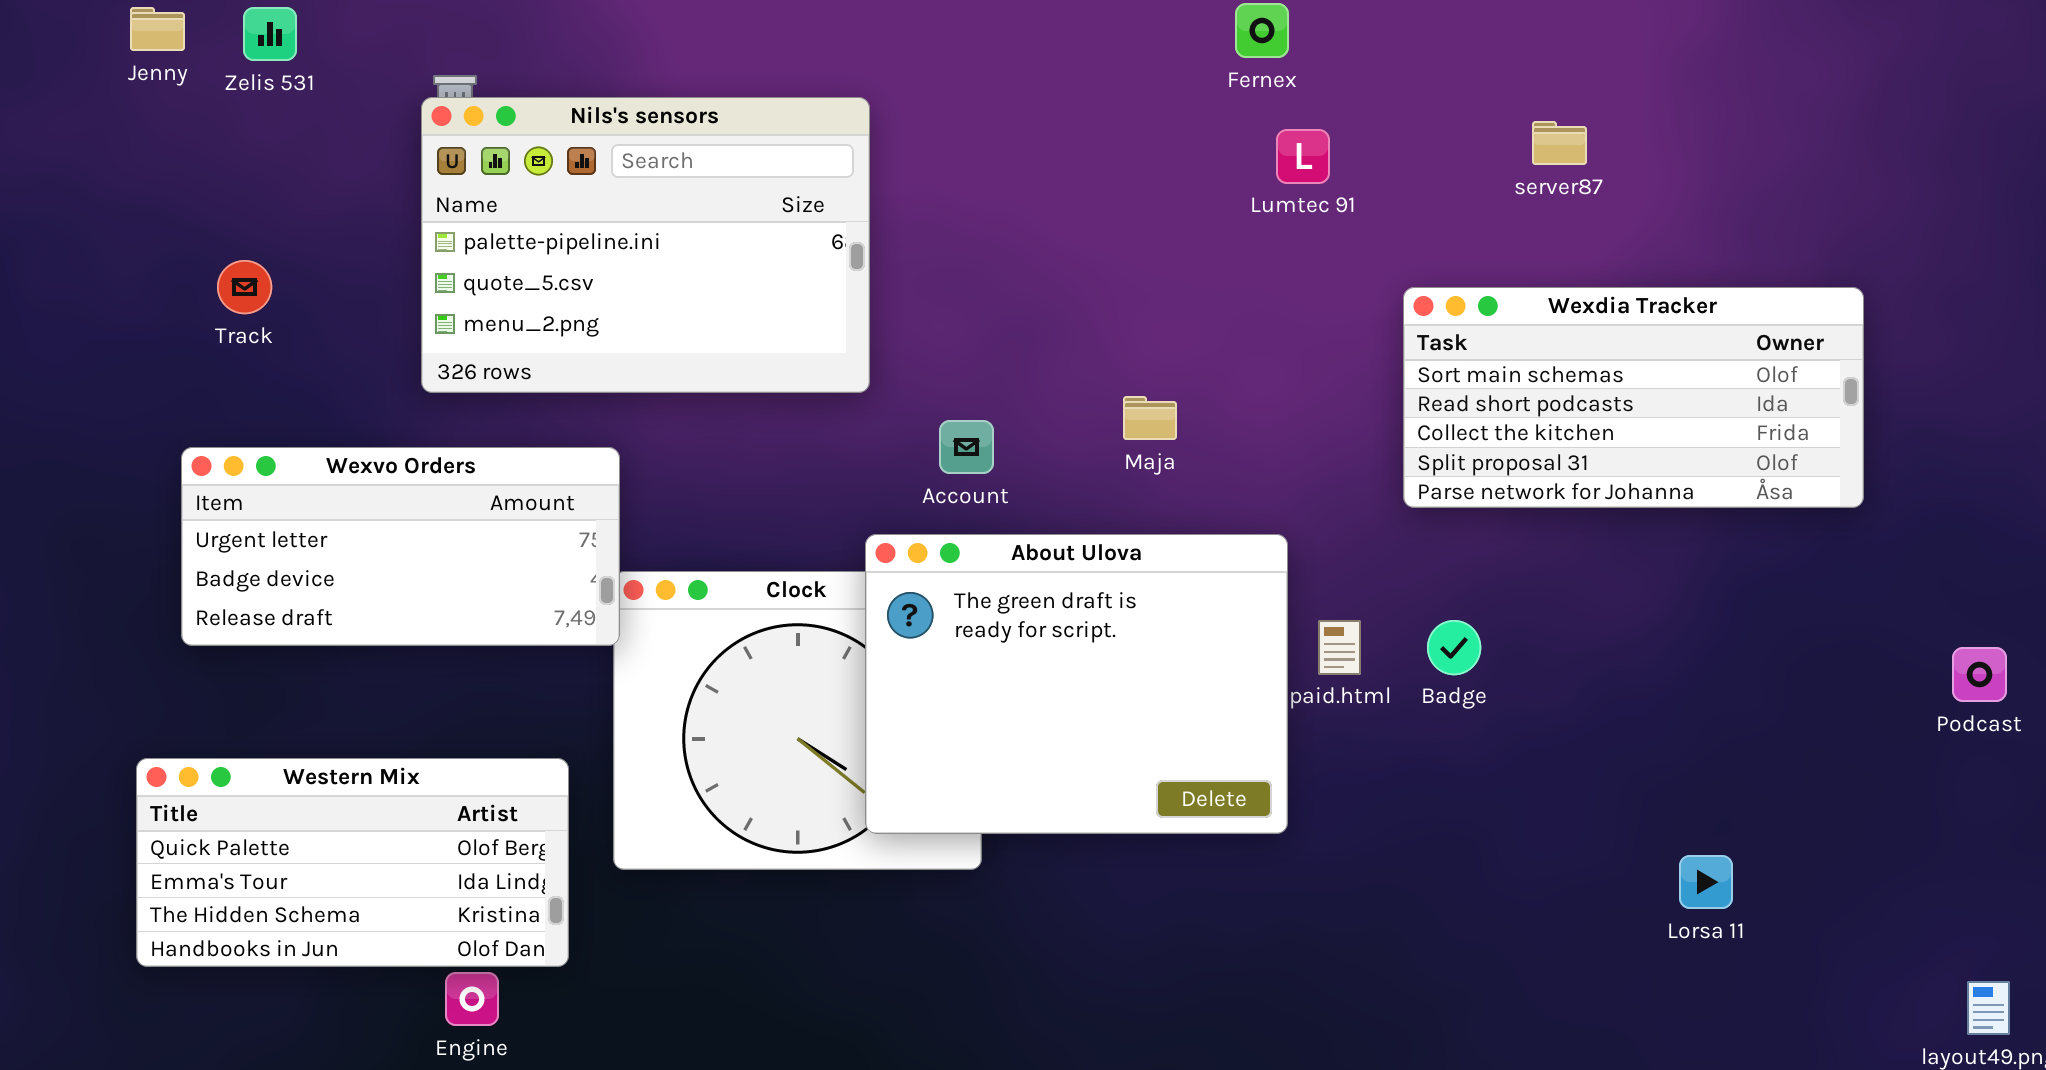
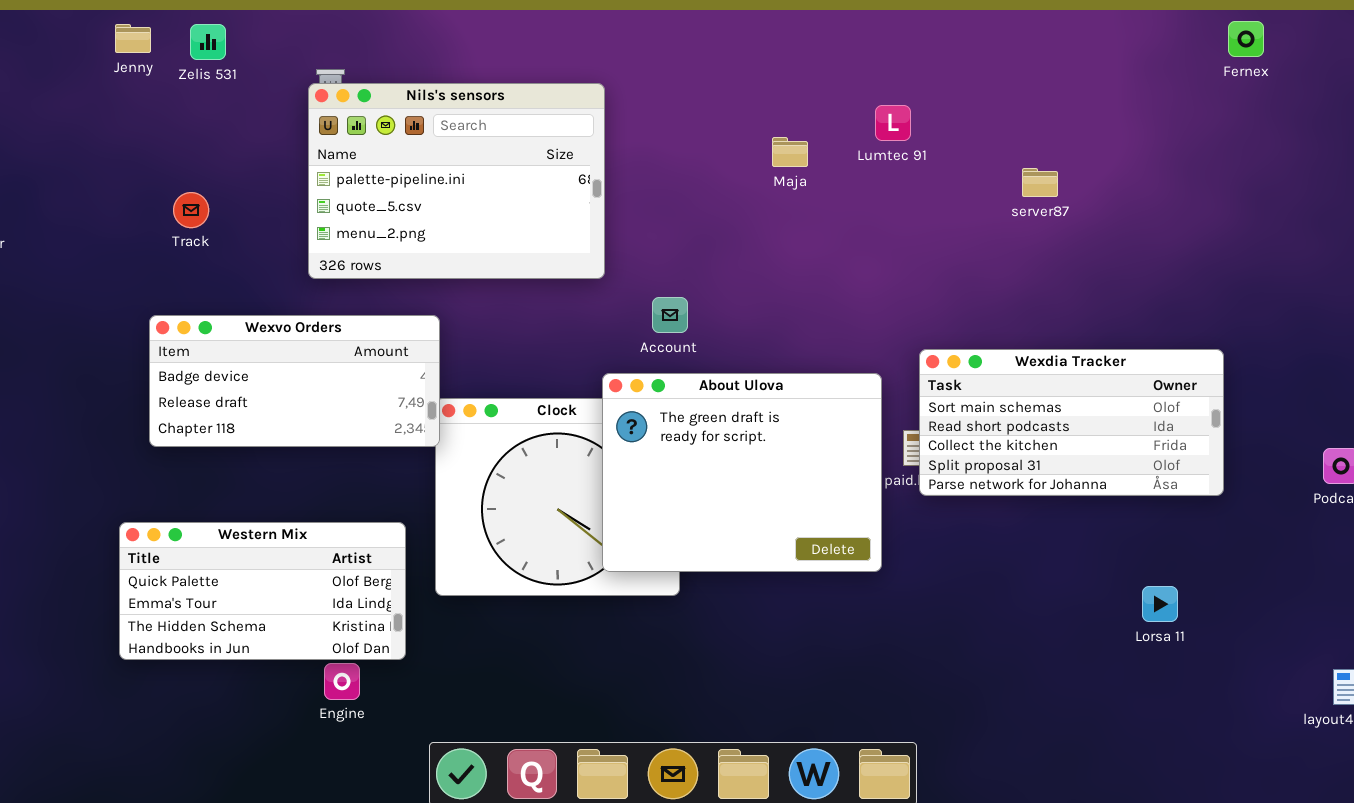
Fernex: [1235,3,1289,58] -> [1228,21,1264,57], moved
server87: [1532,121,1587,165] -> [1022,168,1058,197], moved
Wexdia Tracker: [1403,287,1864,508] -> [919,349,1224,496], moved
Maja: [1123,396,1177,440] -> [772,137,808,167], moved
Wexvo Orders: [181,447,620,646] -> [149,315,440,447], scrolled down 1 row

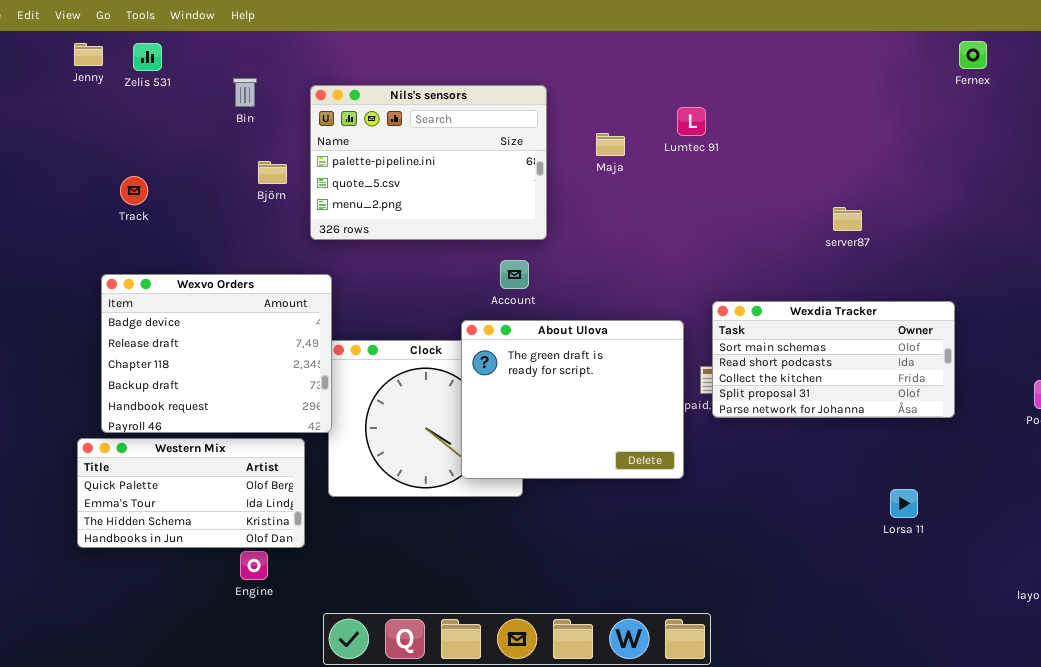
Nils's sensors: [308,83,605,279] -> [310,85,547,240], moved
server87: [1022,168,1058,197] -> [833,207,862,231], moved
Wexvo Orders: [149,315,440,447] -> [101,274,332,433], resized

